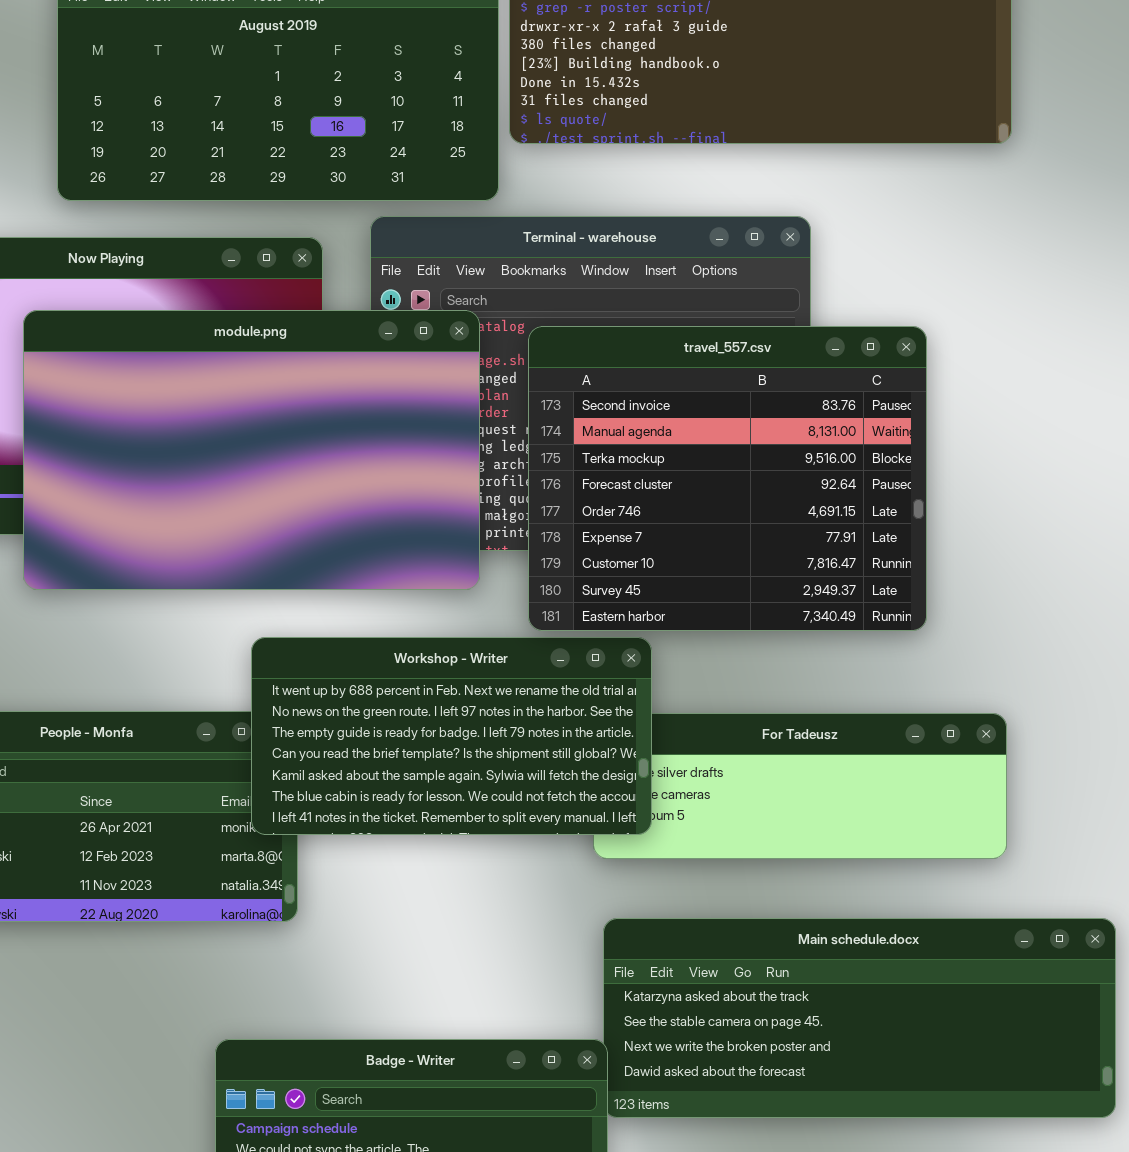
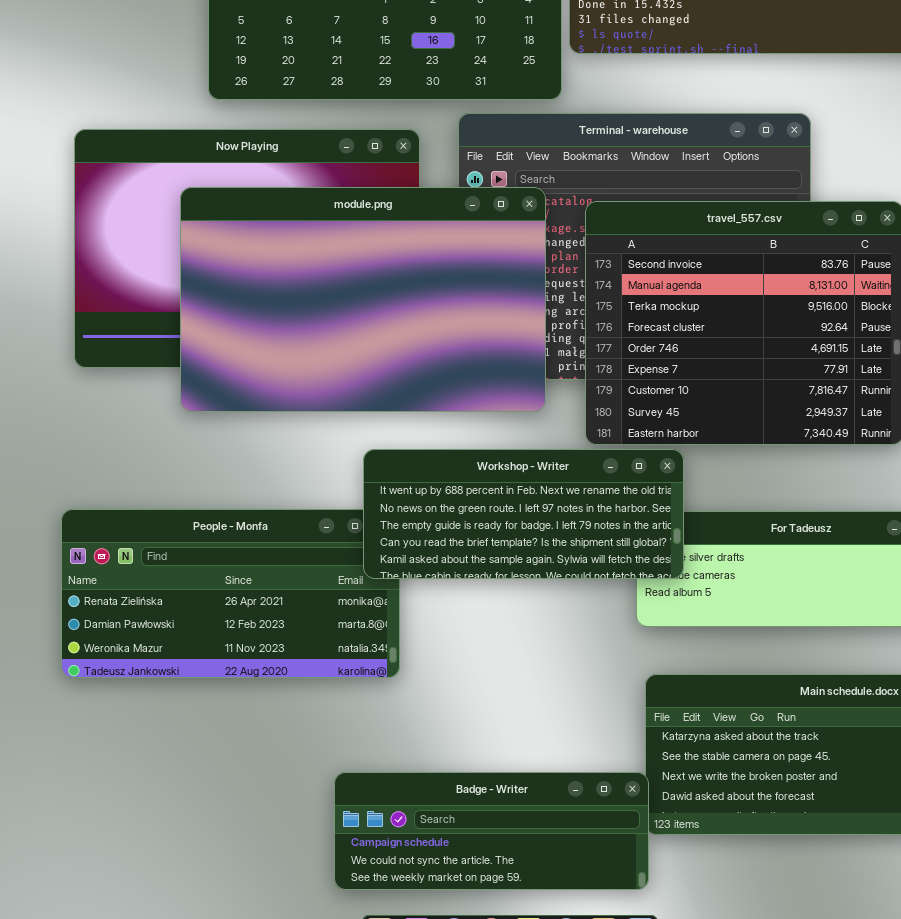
Workshop - Writer: [251,637,652,835] -> [363,449,684,579], resized

